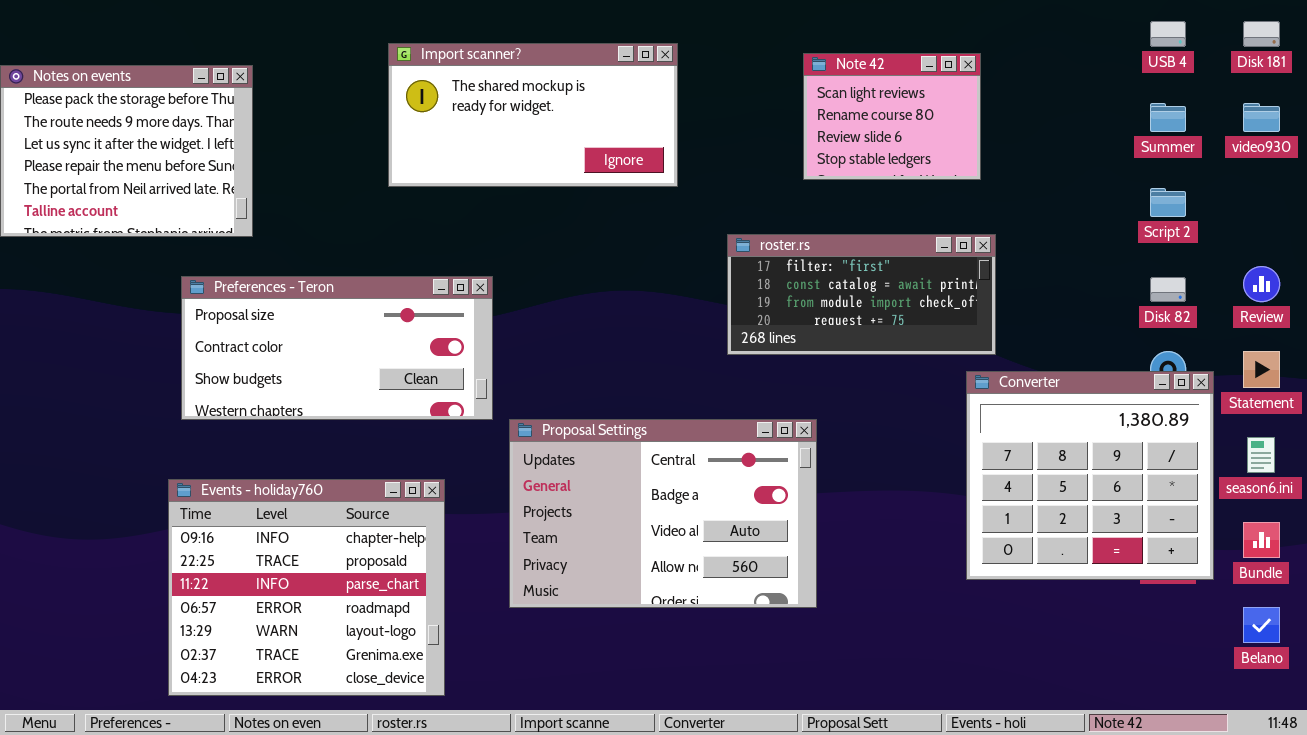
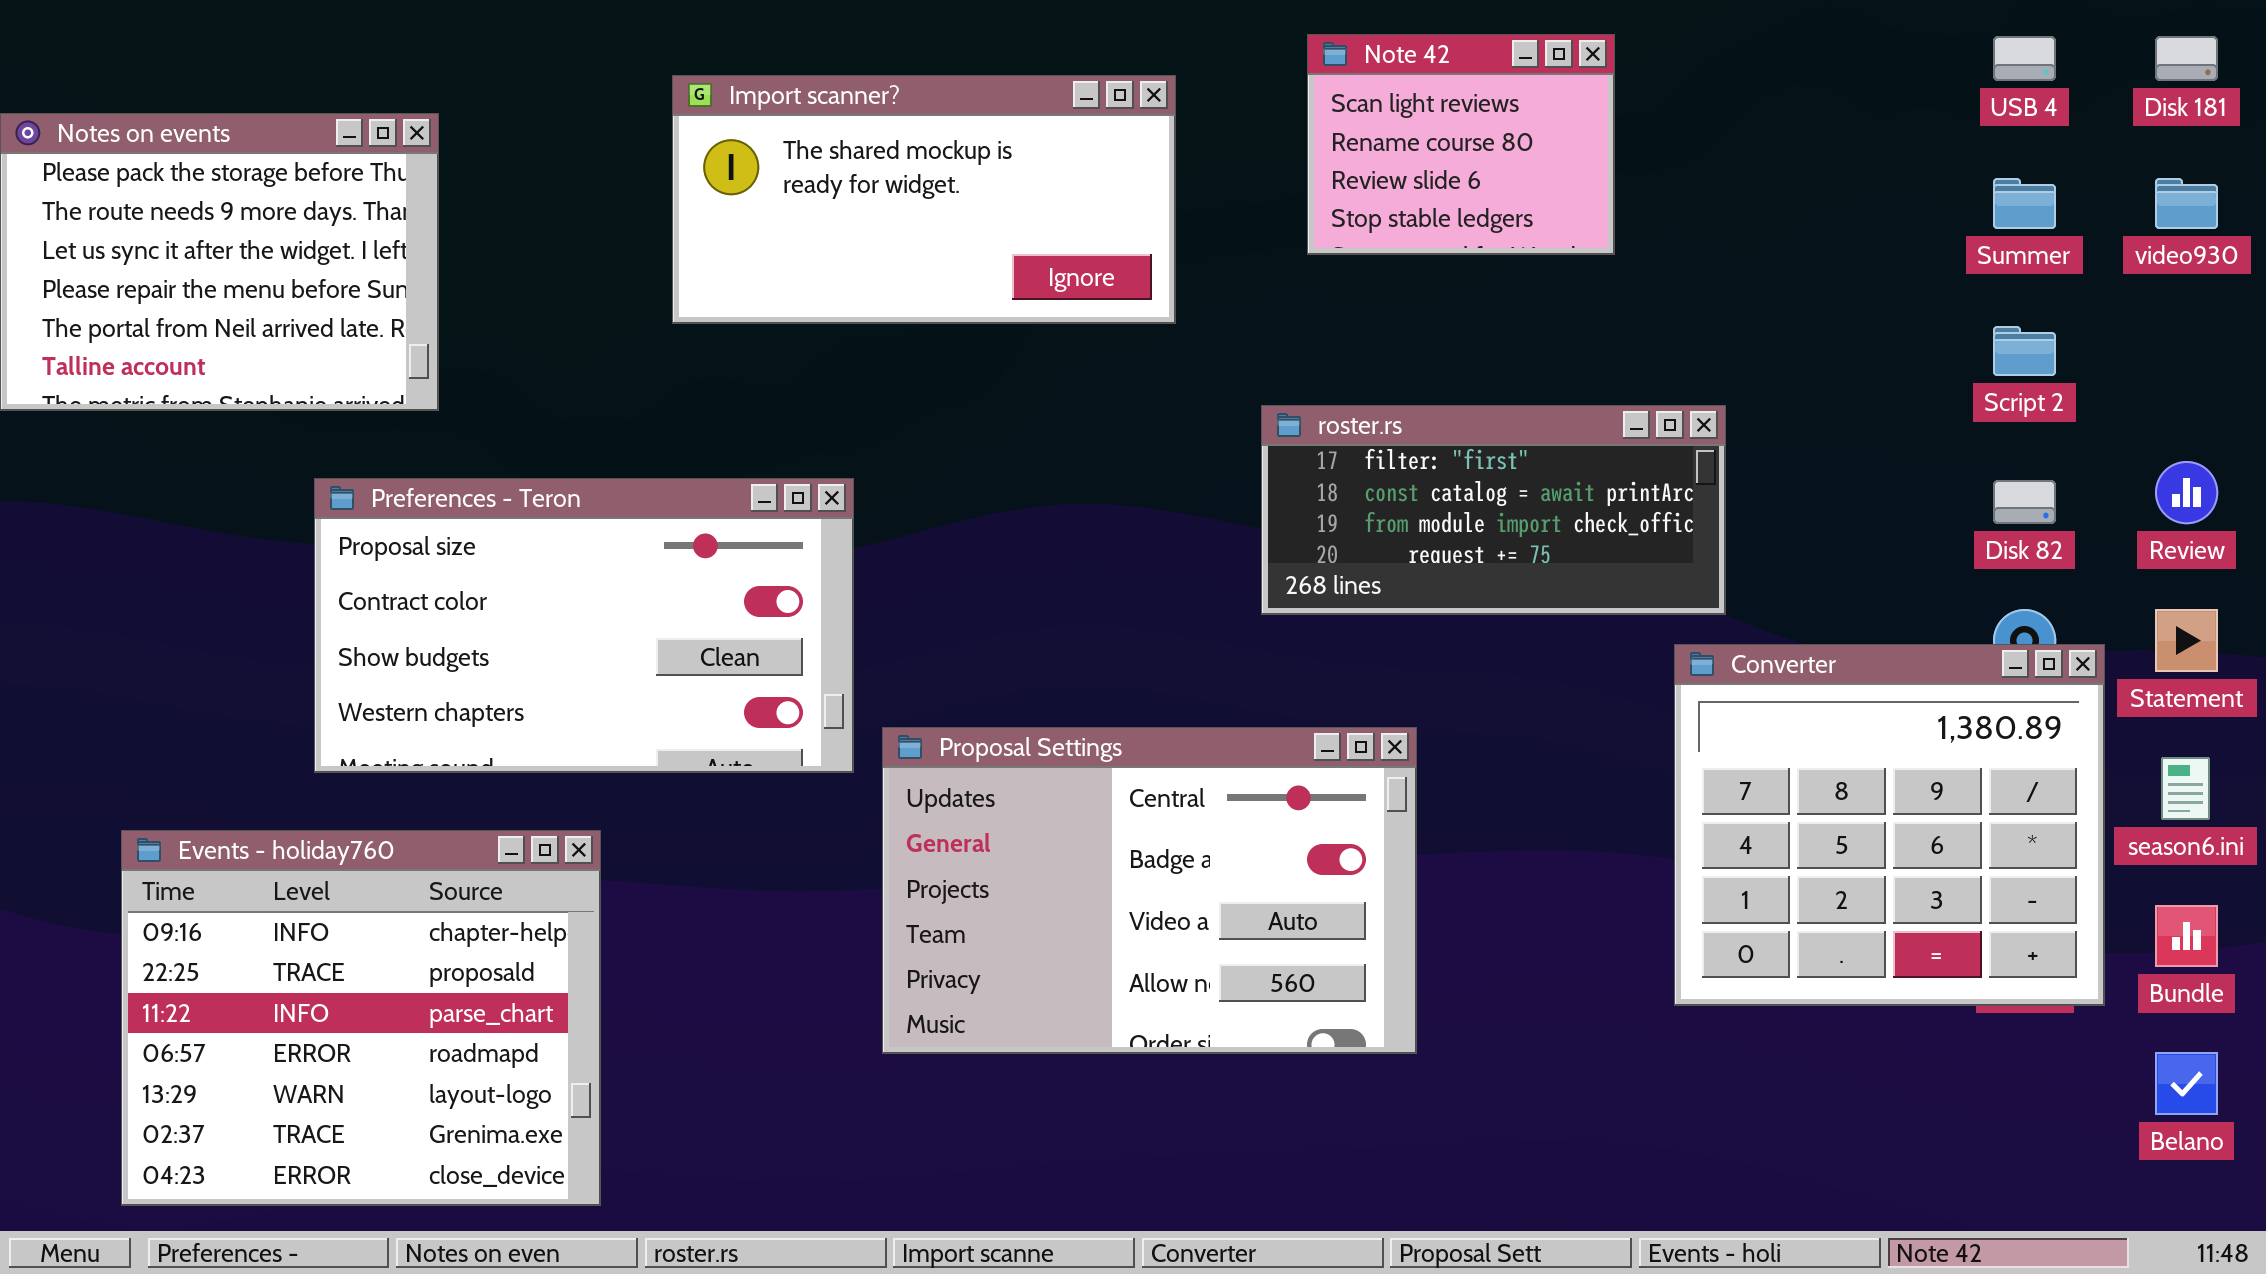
Note 42: [803,53,981,180] -> [1307,34,1615,255], moved
Preferences - Teron: [181,276,493,420] -> [314,478,854,773], resized
Events - holiday760: [168,479,445,696] -> [121,830,601,1206], moved

